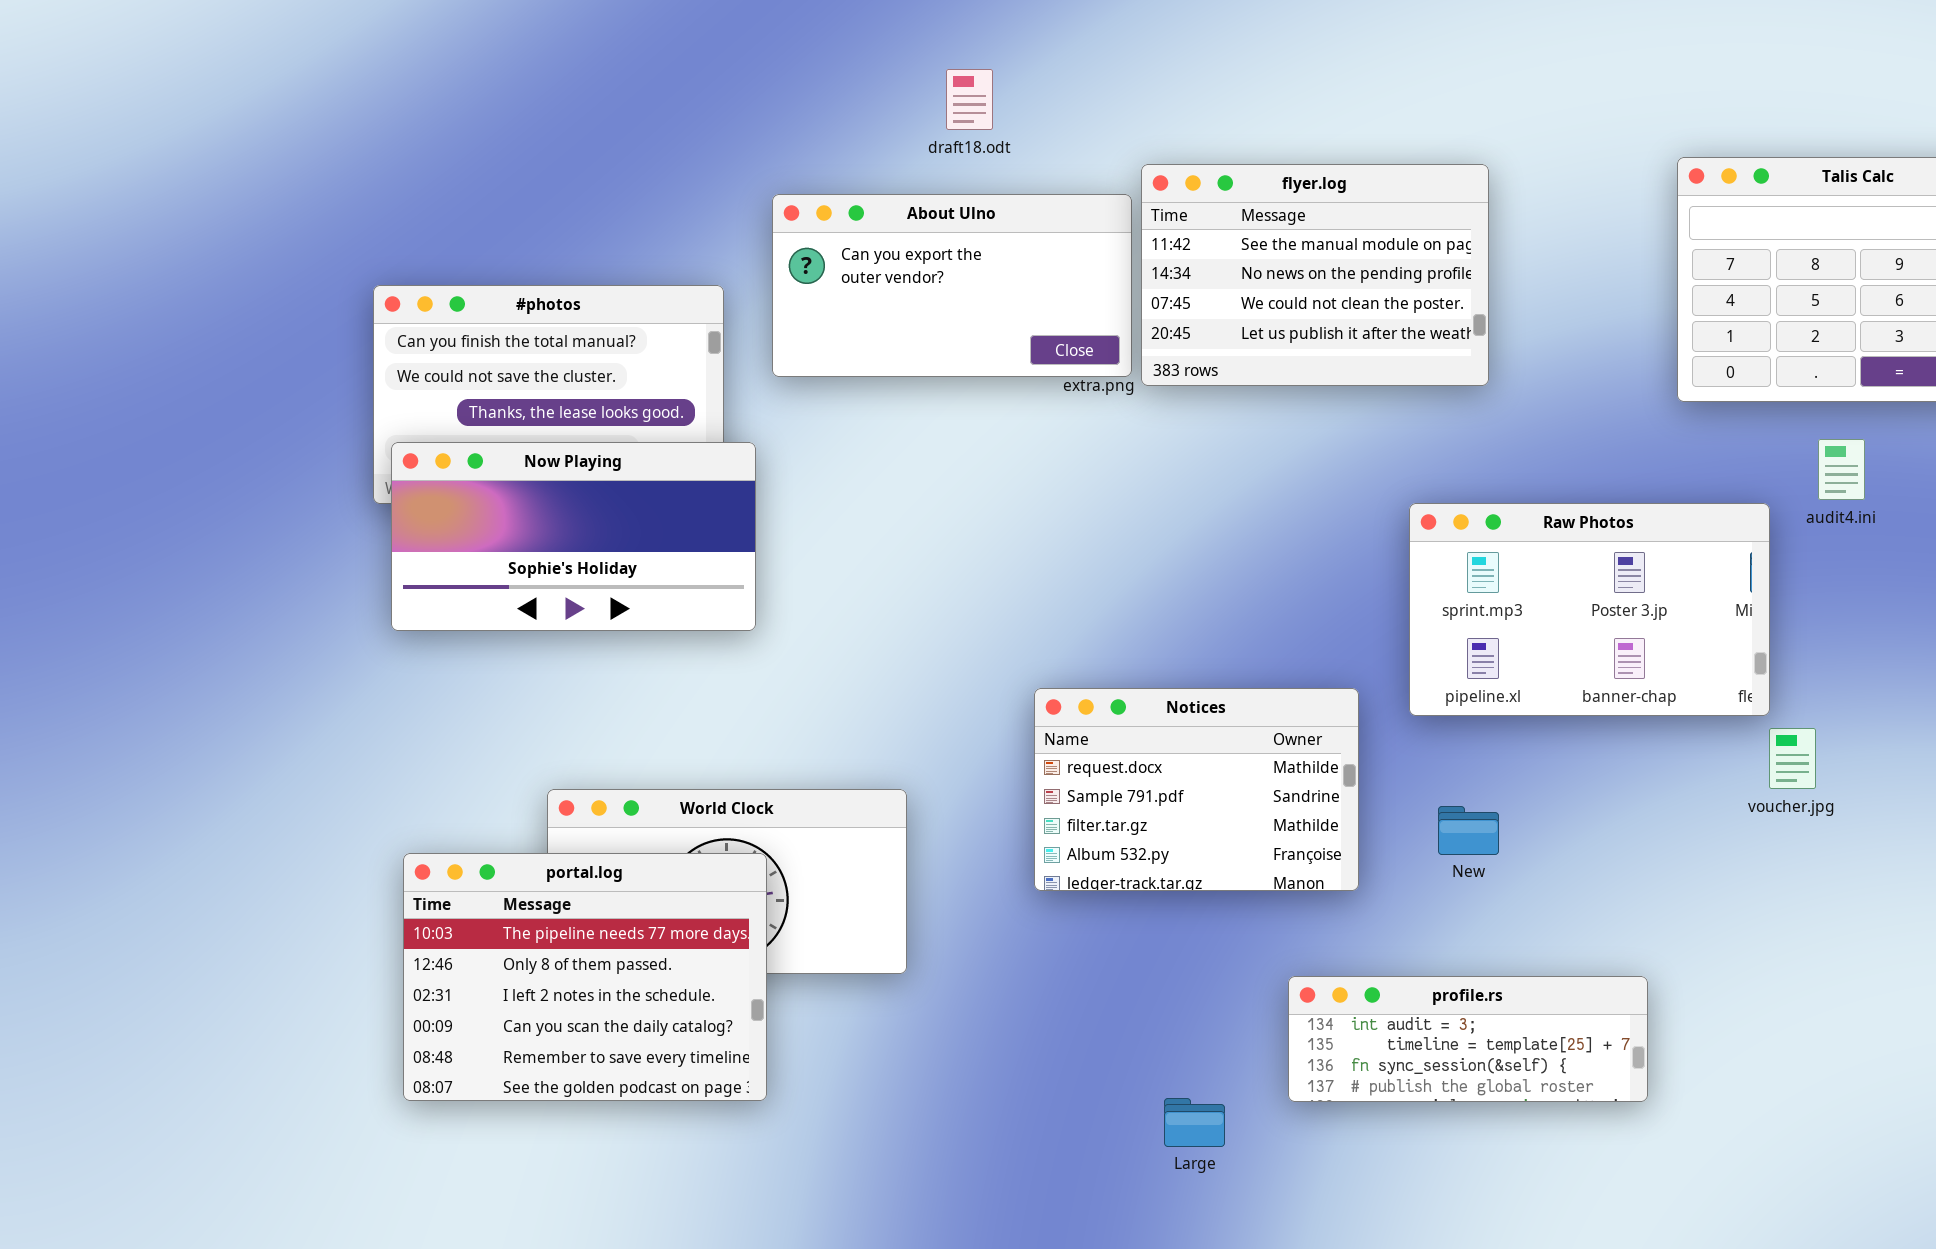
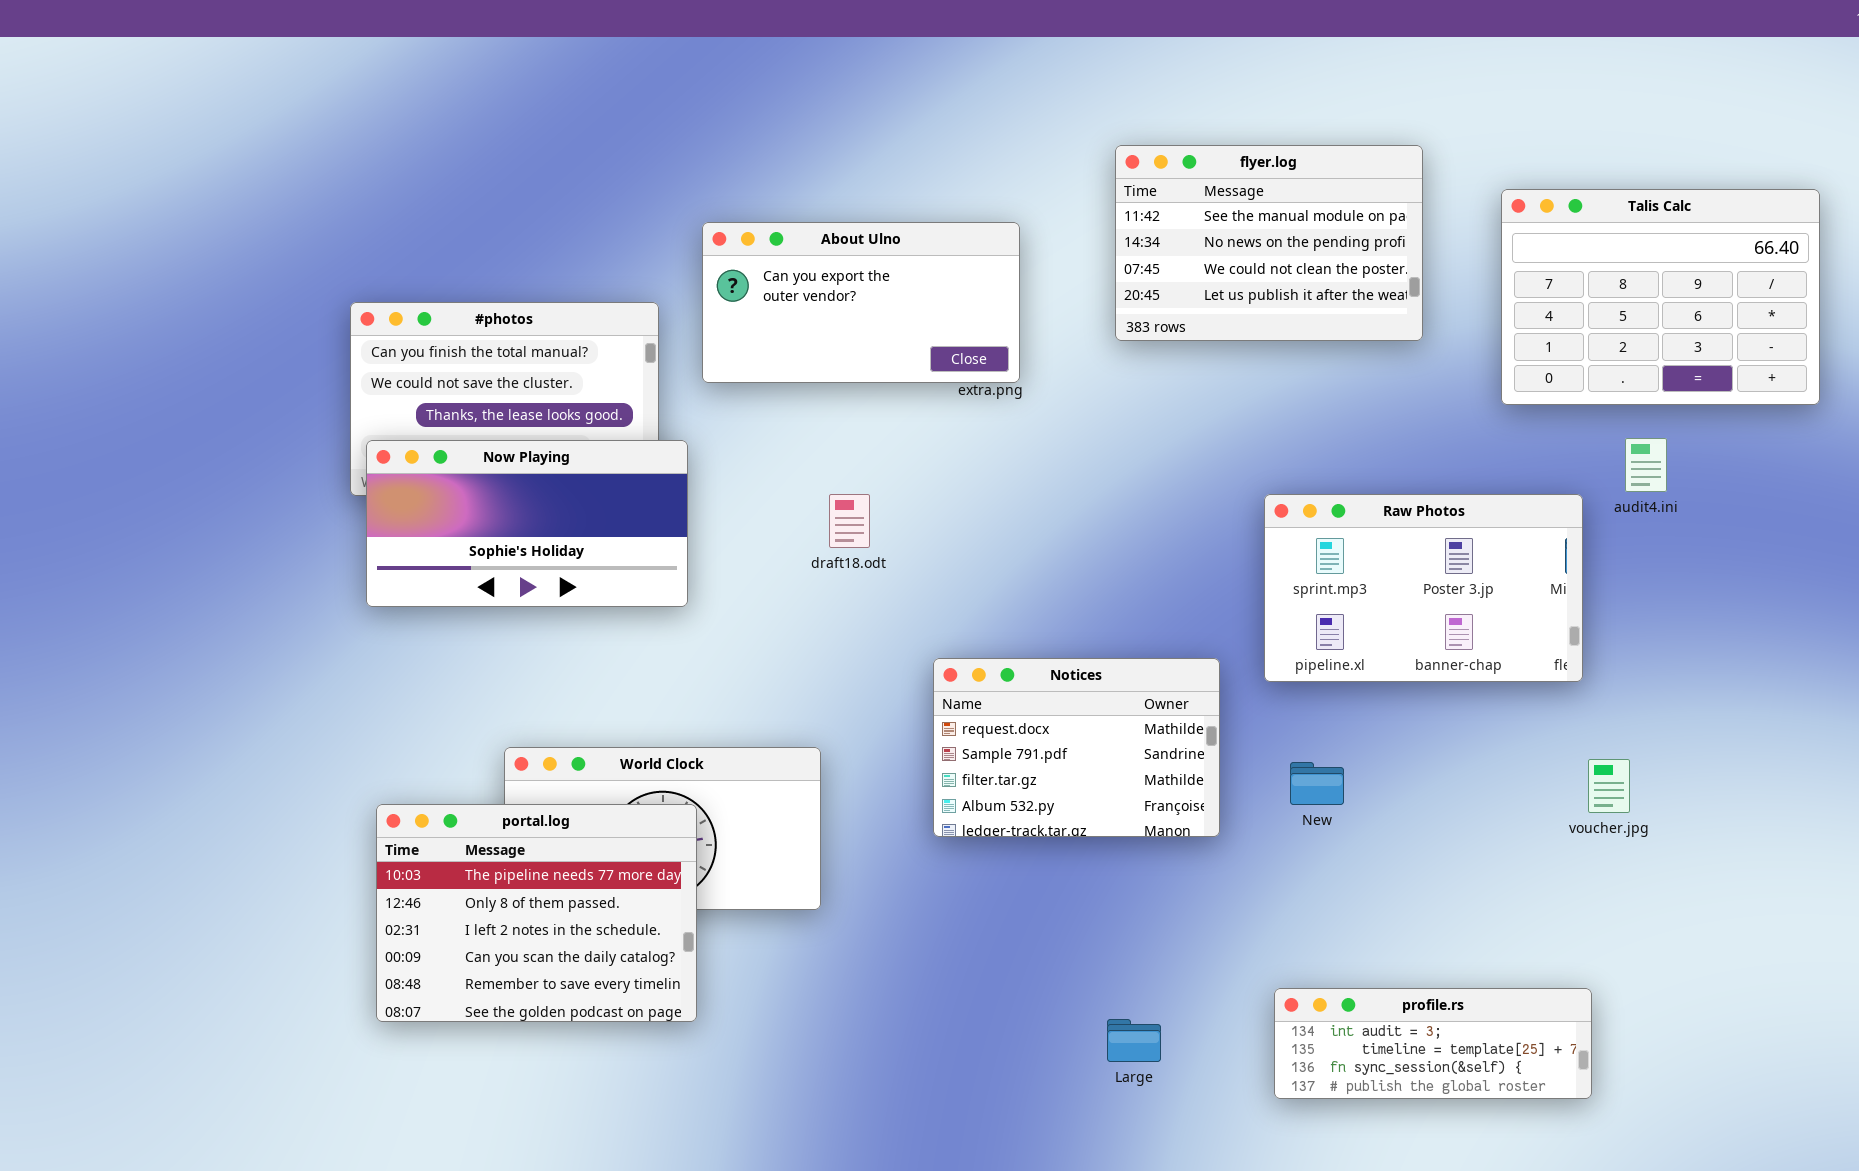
draft18.odt: [946,69,993,130] -> [829,494,870,548], moved
flyer.log: [1141,164,1489,386] -> [1115,145,1423,341], moved
voucher.jpg: [1769,728,1816,789] -> [1588,759,1630,813], moved
profile.rs: [1288,976,1648,1102] -> [1274,988,1592,1099], moved
Large: [1164,1098,1225,1147] -> [1107,1019,1161,1062], moved

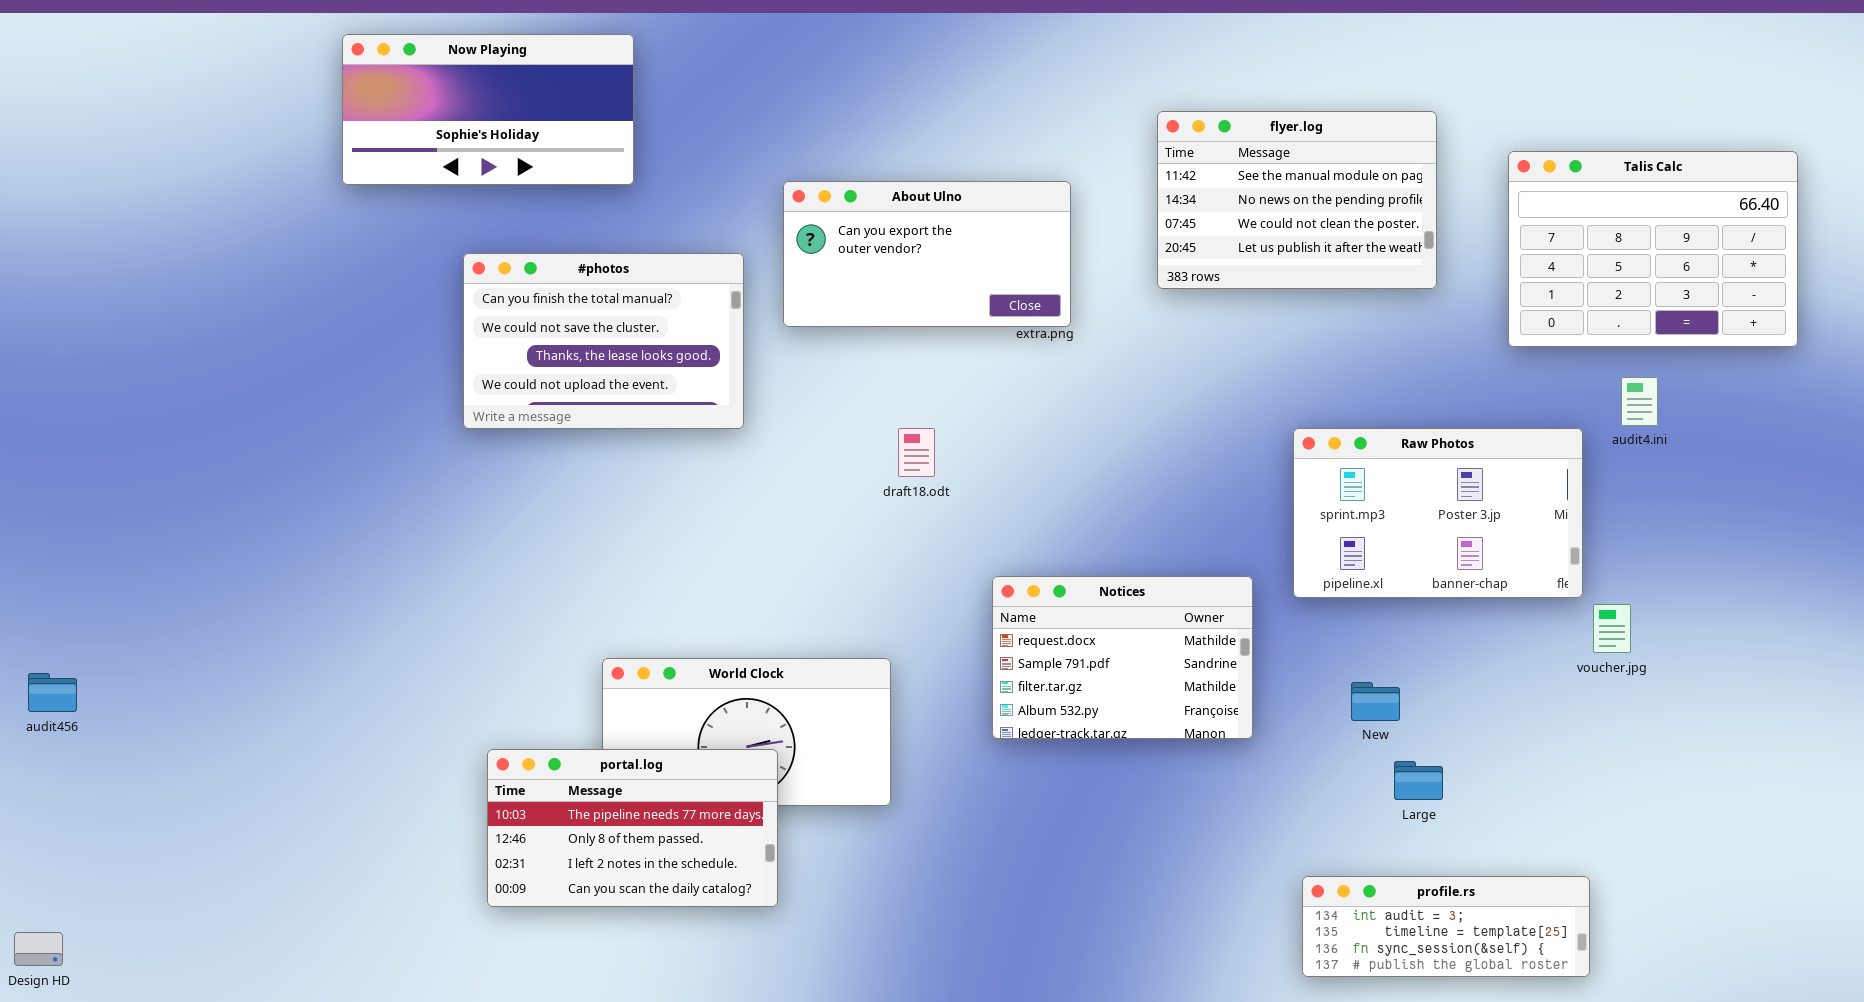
Now Playing: [366,440,688,607] -> [342,34,634,185], moved
voucher.jpg: [1588,759,1630,813] -> [1593,604,1631,653], moved
New: [1290,762,1344,805] -> [1351,682,1400,721], moved
portal.log: [376,804,697,1022] -> [487,749,778,907], resized
Large: [1107,1019,1161,1062] -> [1394,761,1443,800], moved

